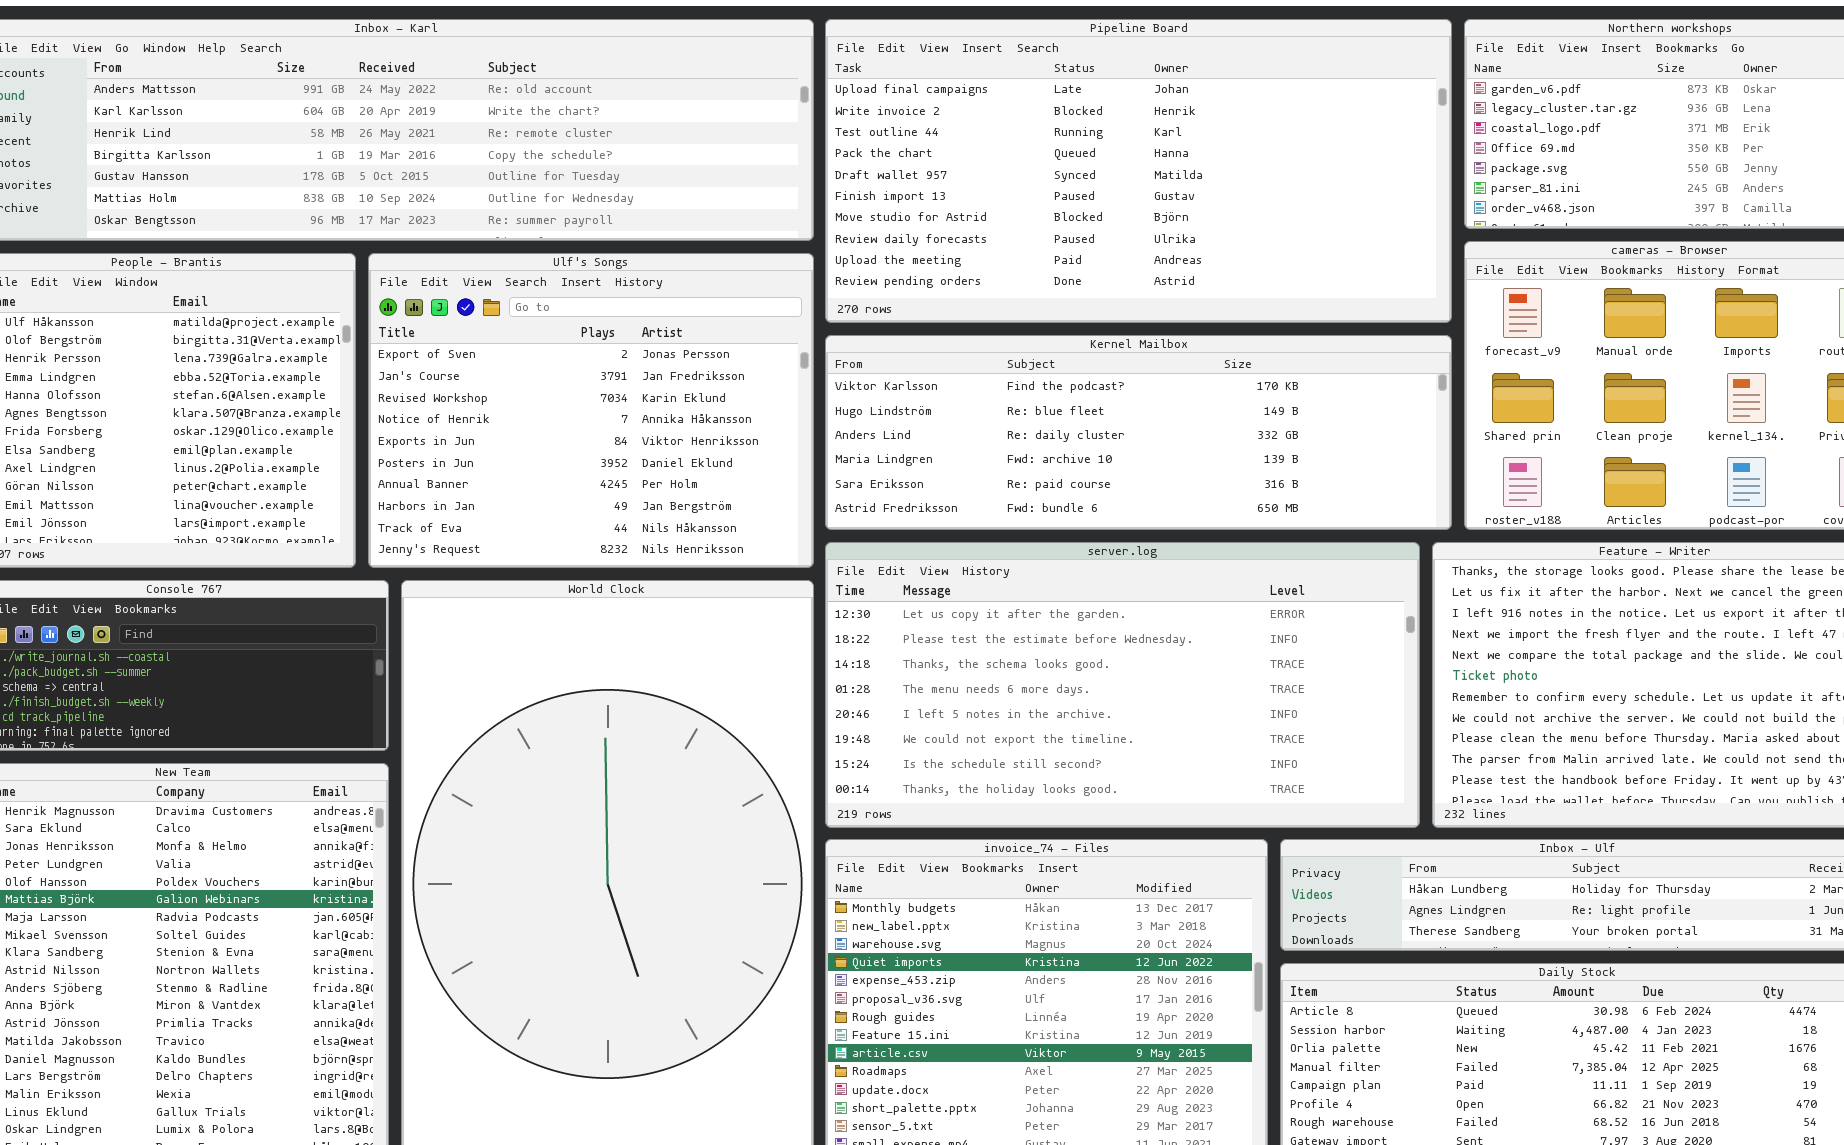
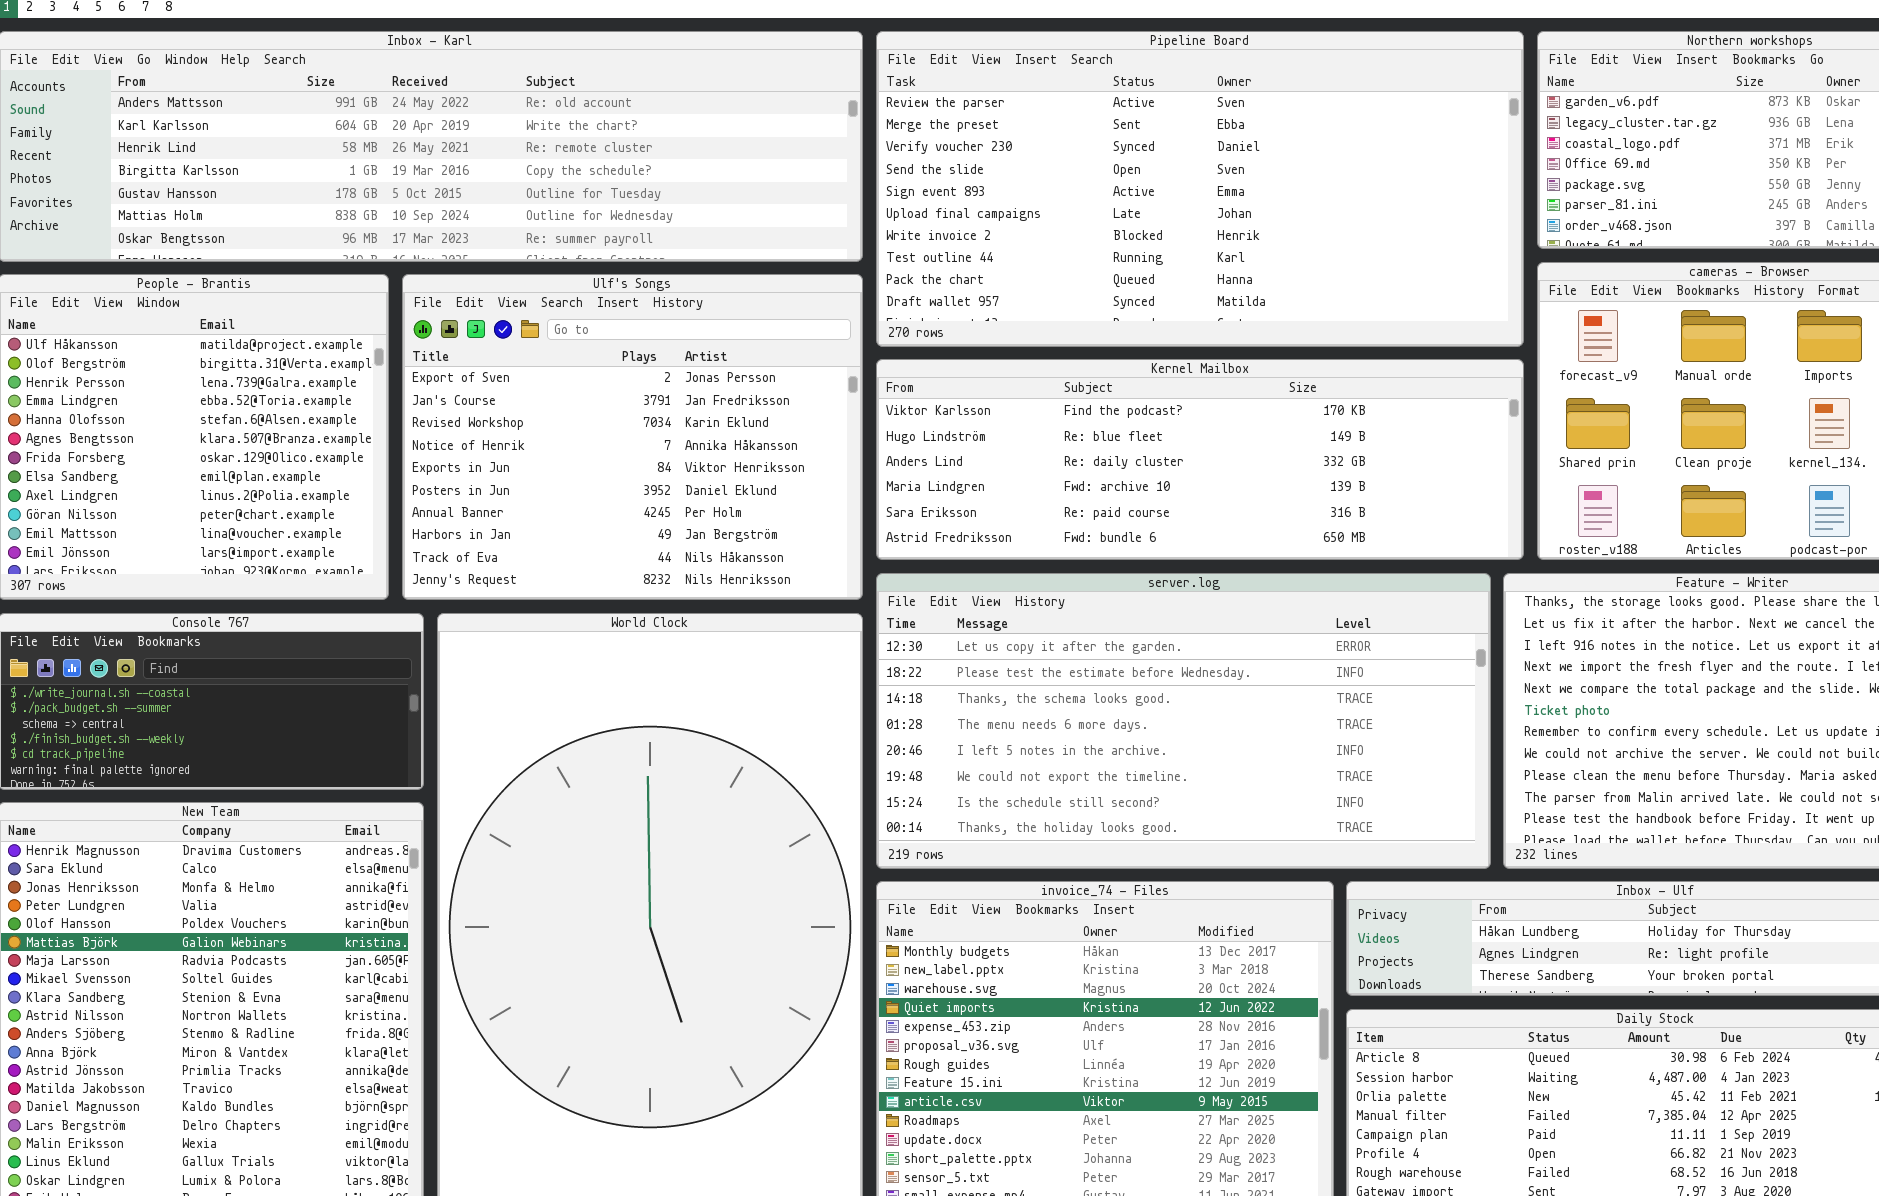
Pipeline Board: [825,19,1452,323] -> [876,31,1524,347], scrolled up 5 rows

